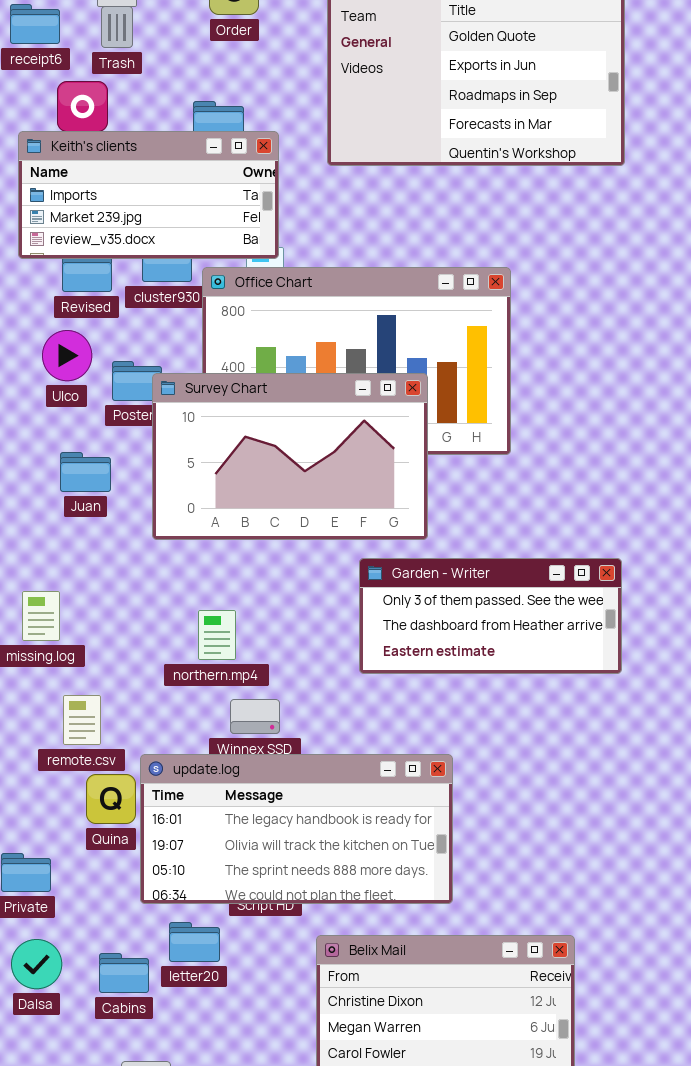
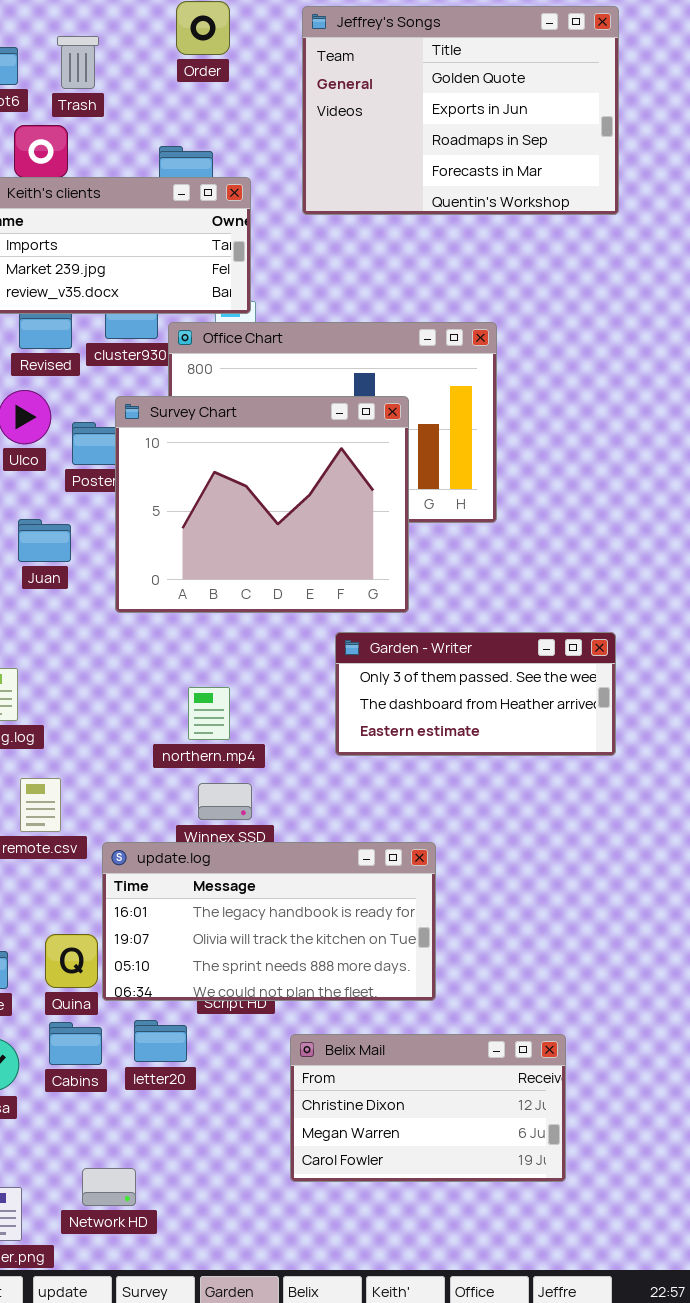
Survey Chart: [152,373,428,540] -> [115,396,409,613], resized
northern.mp4: [198,610,236,660] -> [188,687,230,740], moved
Quina: [86,774,136,824] -> [45,934,98,988], moved
Cabins: [99,953,149,993] -> [49,1022,102,1065], moved

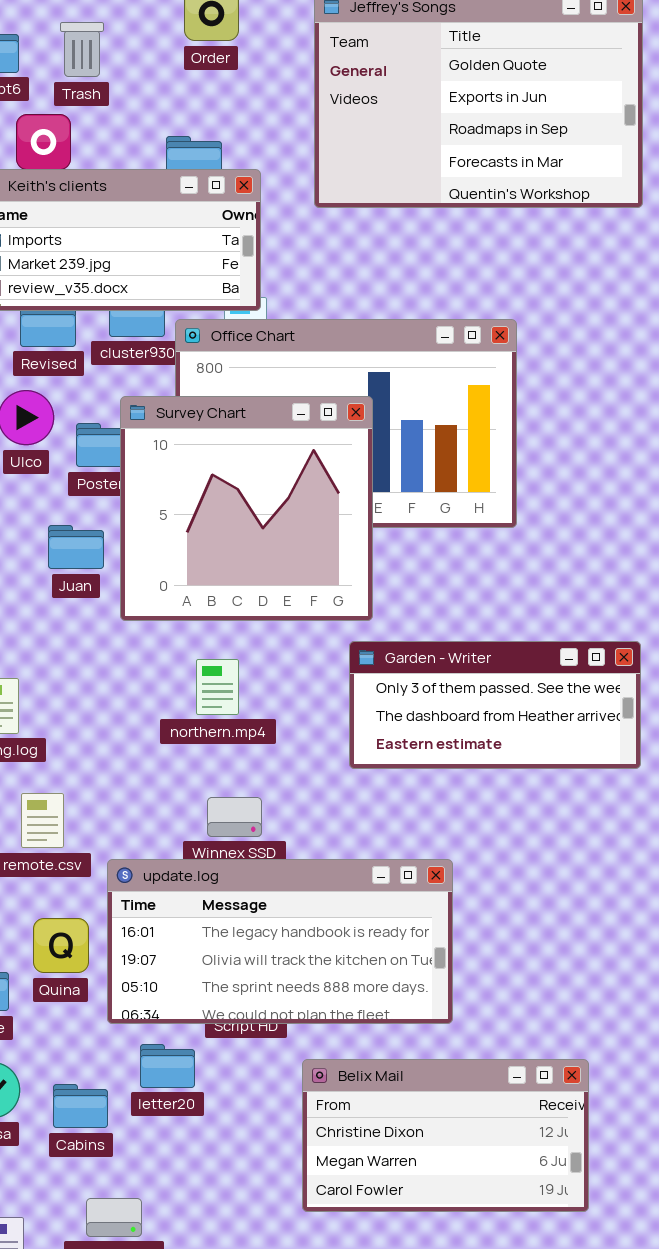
Survey Chart: [115,396,409,613] -> [120,396,373,621], resized
Juan: [18,519,71,562] -> [48,525,104,569], moved
northern.mp4: [188,687,230,740] -> [196,659,239,715], moved
Quina: [45,934,98,988] -> [33,918,89,973], moved
Cabins: [49,1022,102,1065] -> [53,1084,108,1128], moved

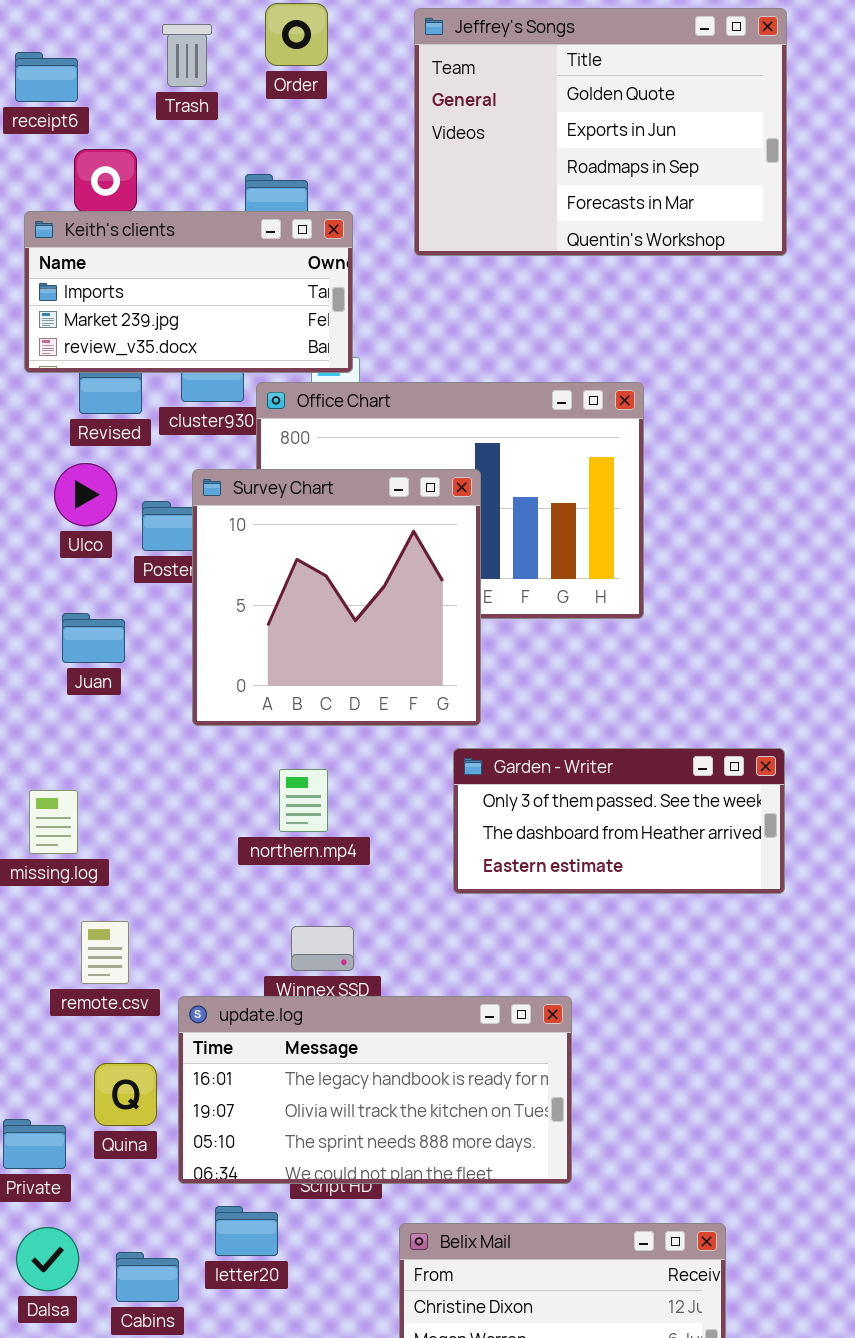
Trash: [60,22,104,77] -> [162,24,212,87], moved
Juan: [48,525,104,569] -> [62,613,125,663], moved

